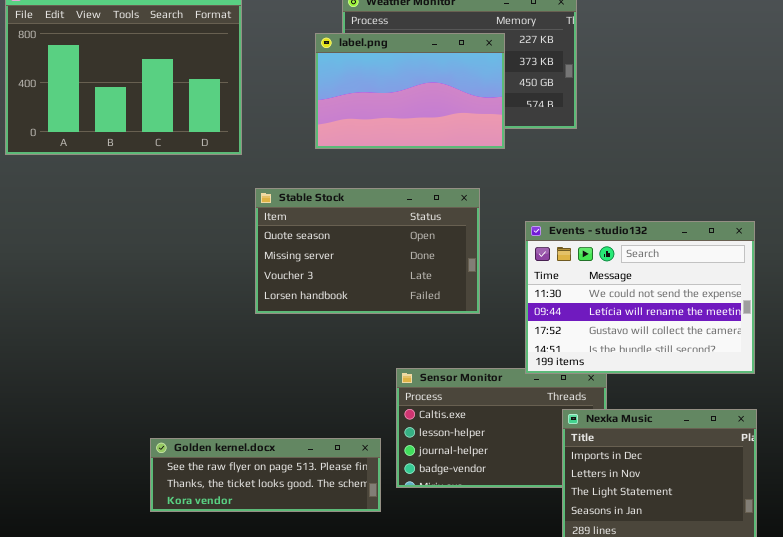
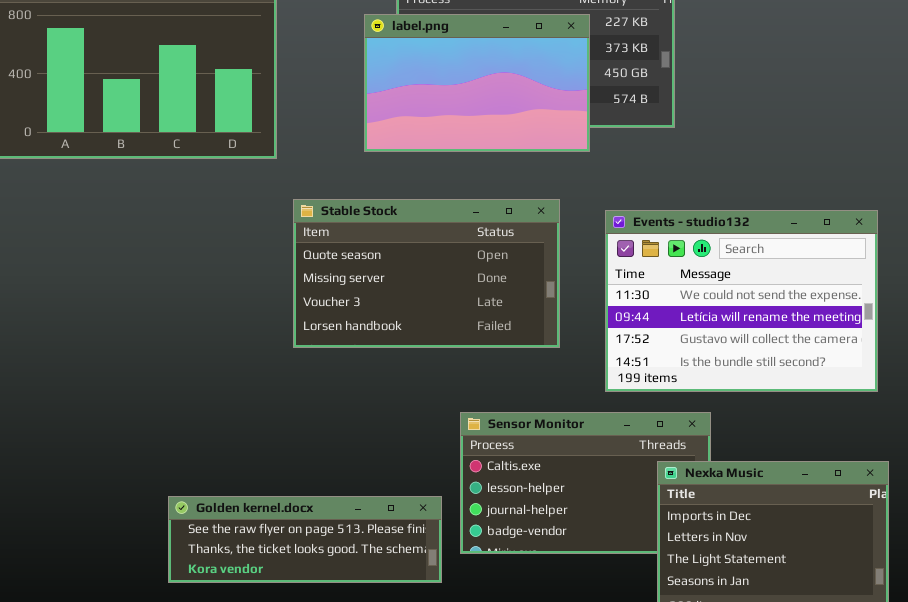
Events - studio132: [525,221,755,374] -> [605,210,878,392], moved

